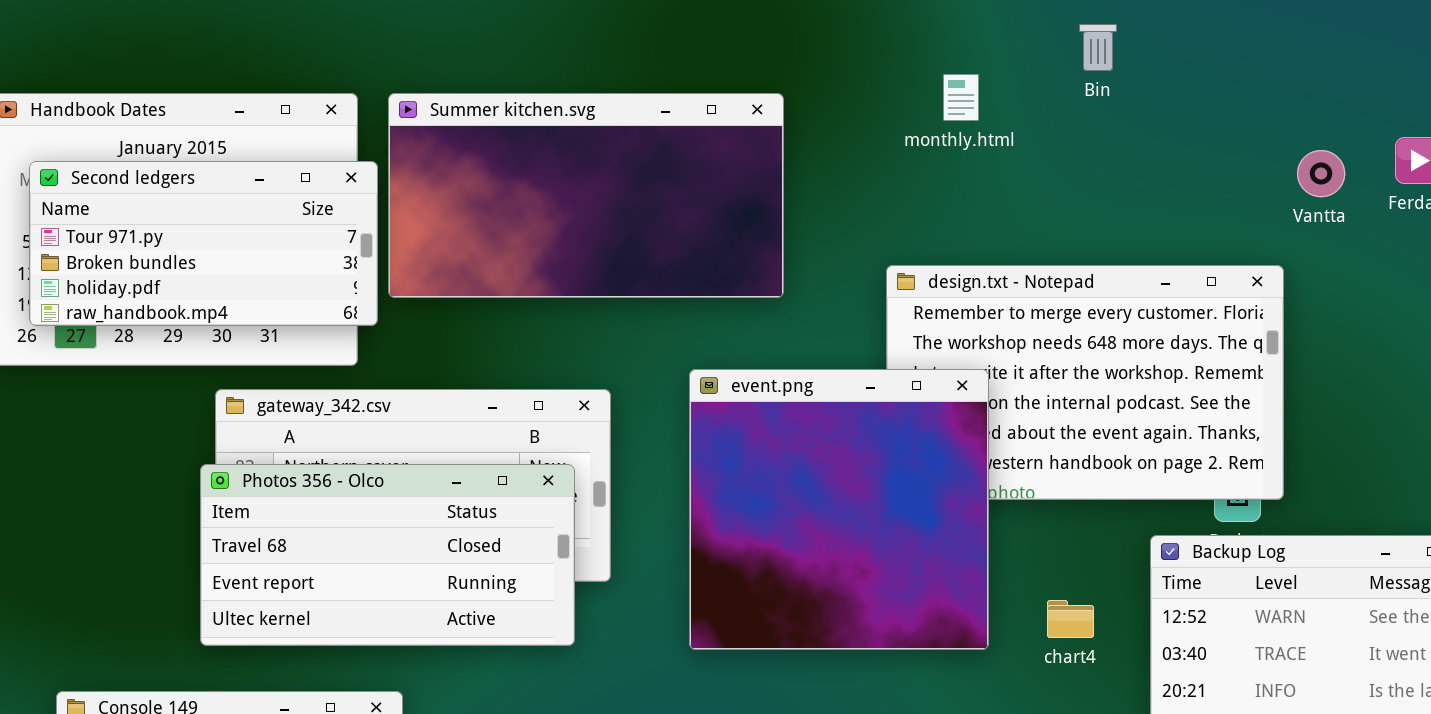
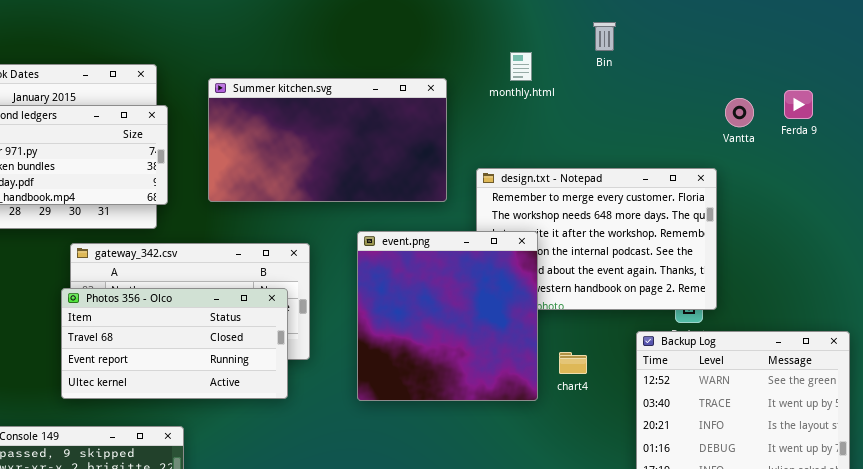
Summer kitchen.svg: [388,93,784,298] -> [208,78,447,202], moved
chart4: [1047,600,1094,638] -> [559,352,587,374], moved

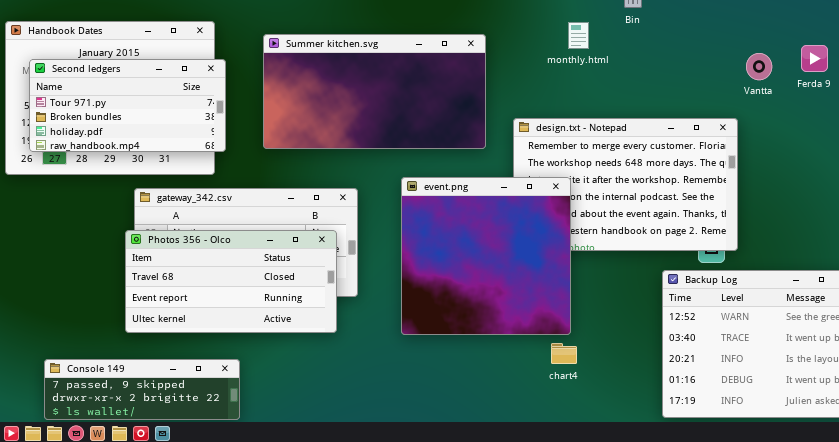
monthly.html: [510,52,532,81] -> [568,22,589,49], moved
chart4: [559,352,587,374] -> [551,343,577,364], moved

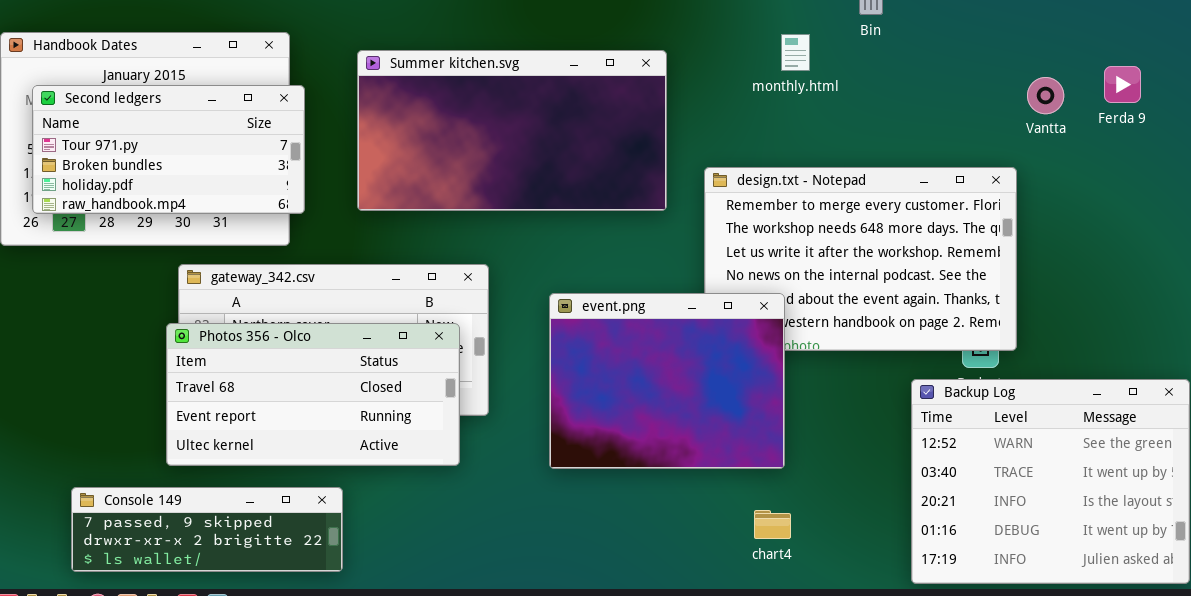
event.png: [401,177,571,335] -> [549,293,785,469], resized
chart4: [551,343,577,364] -> [754,510,791,539], moved
Console 149: [44,359,240,420] -> [71,487,343,572], moved

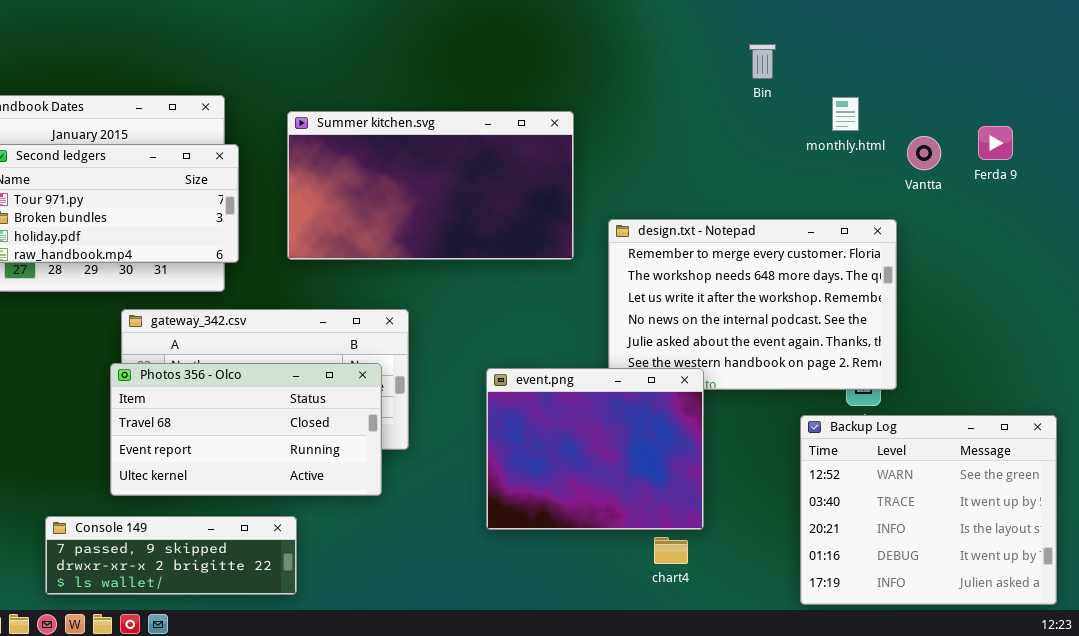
monthly.html: [781,34,810,71] -> [832,97,859,131], moved
event.png: [549,293,785,469] -> [486,368,704,530], moved
Console 149: [71,487,343,572] -> [45,516,297,595], moved

